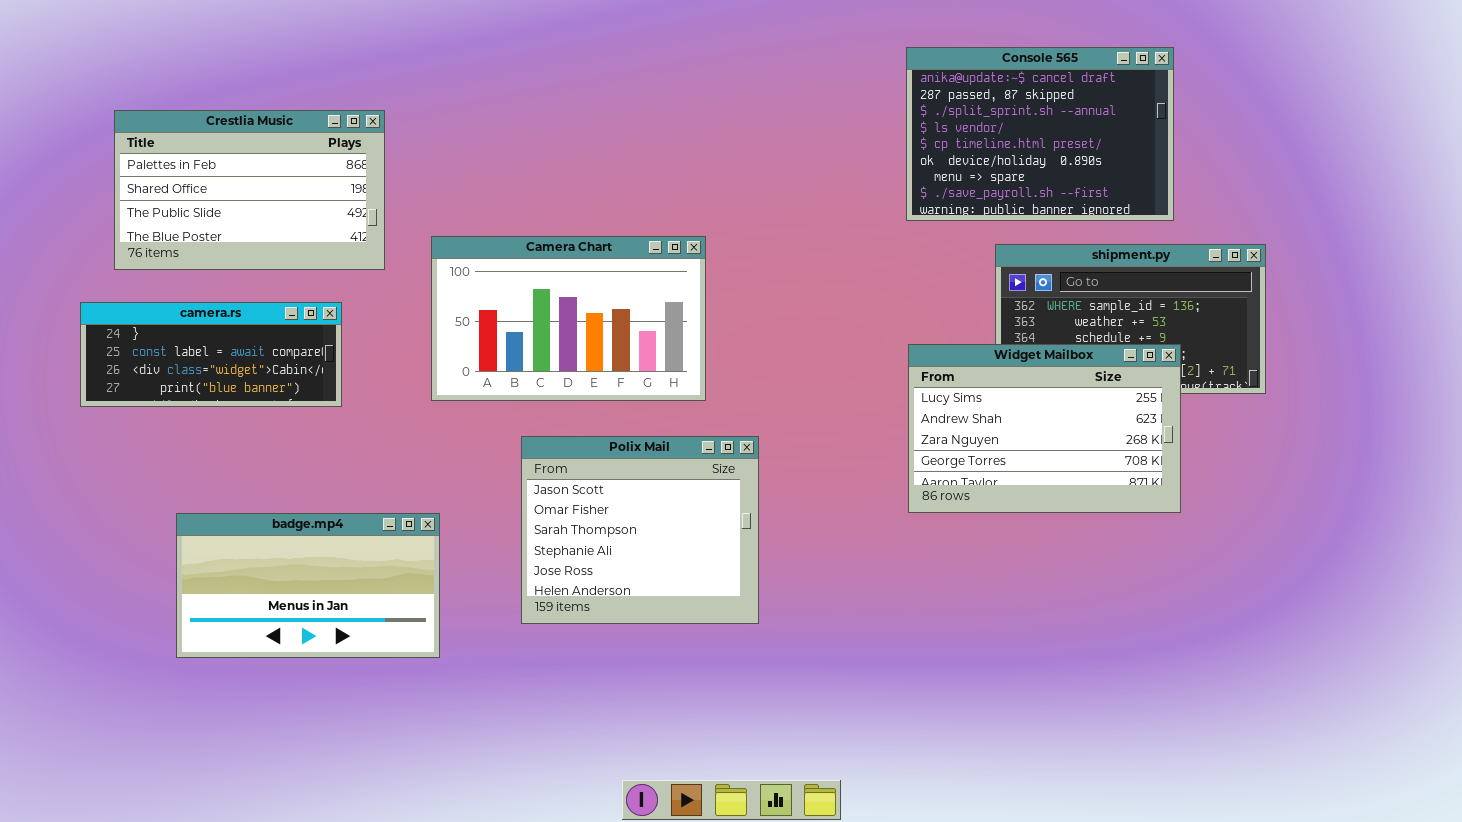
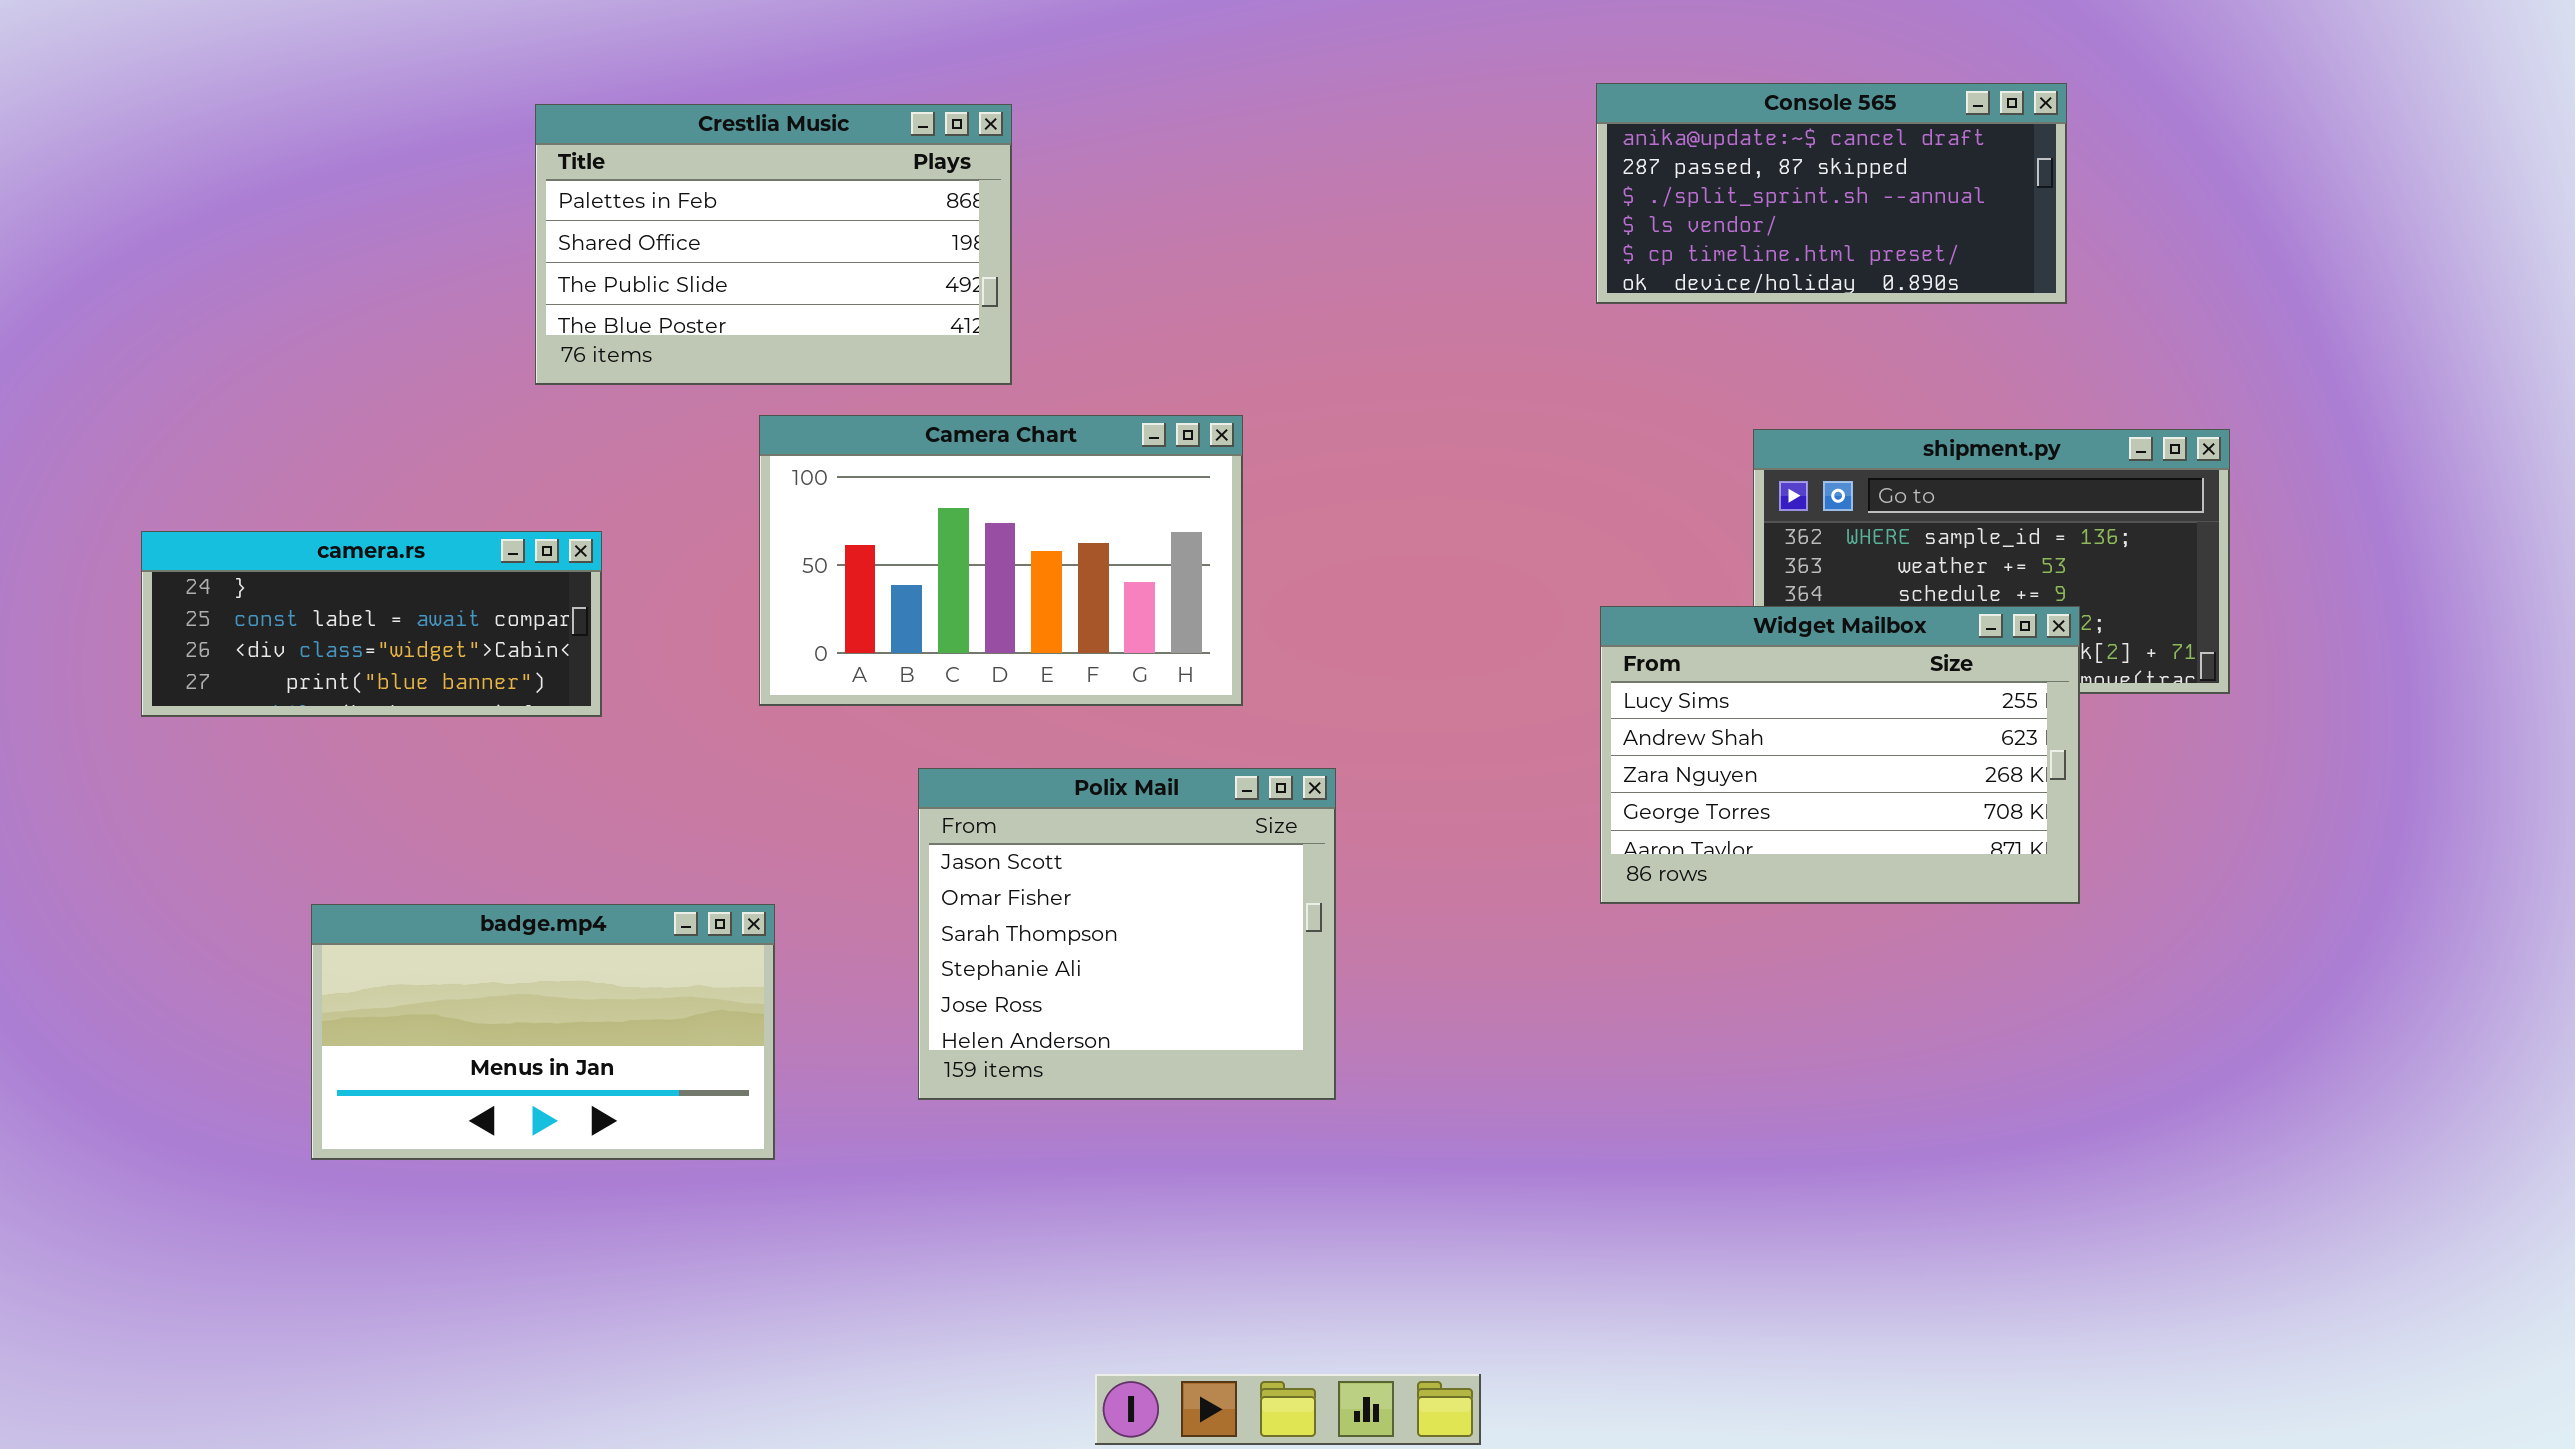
Console 565: [906,47,1174,221] -> [1596,83,2067,304], resized
Crestlia Music: [114,110,385,270] -> [535,104,1012,385], moved

